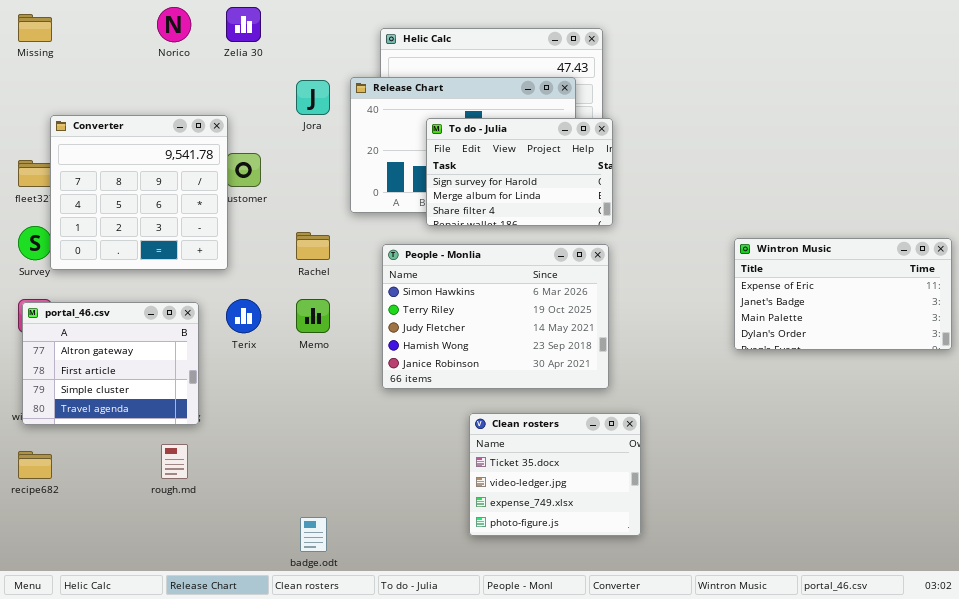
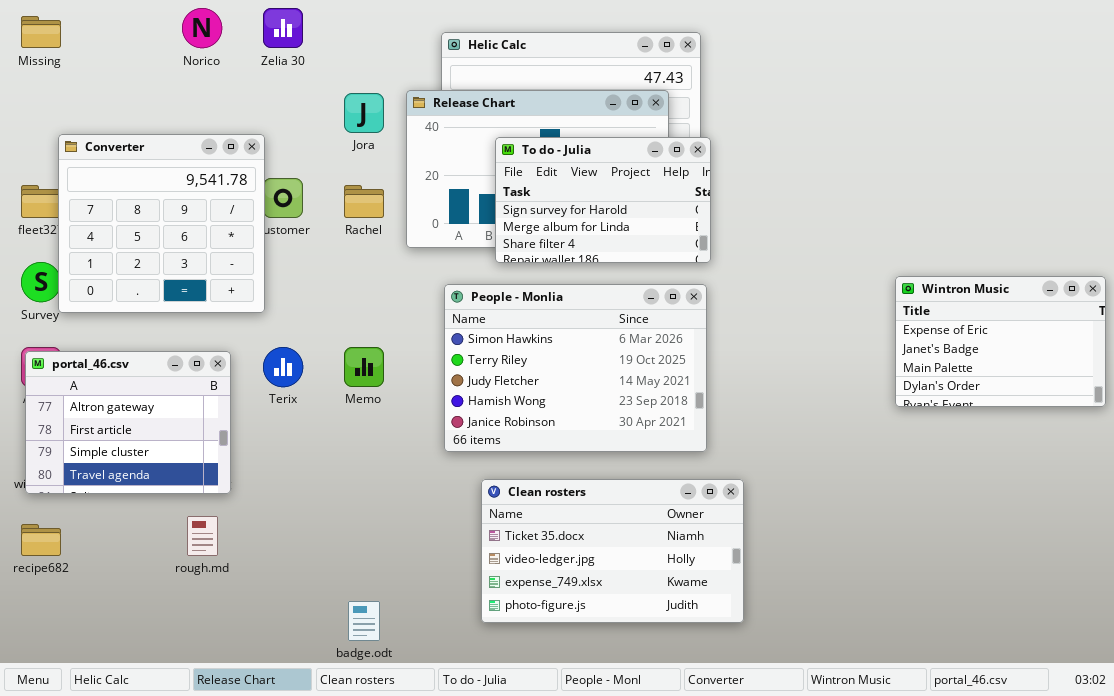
Rachel: [296,232,330,260] -> [344,185,384,218], moved
Wintron Music: [734,238,952,350] -> [895,276,1106,407], resized
Clean rosters: [469,413,641,536] -> [481,479,744,623], resized

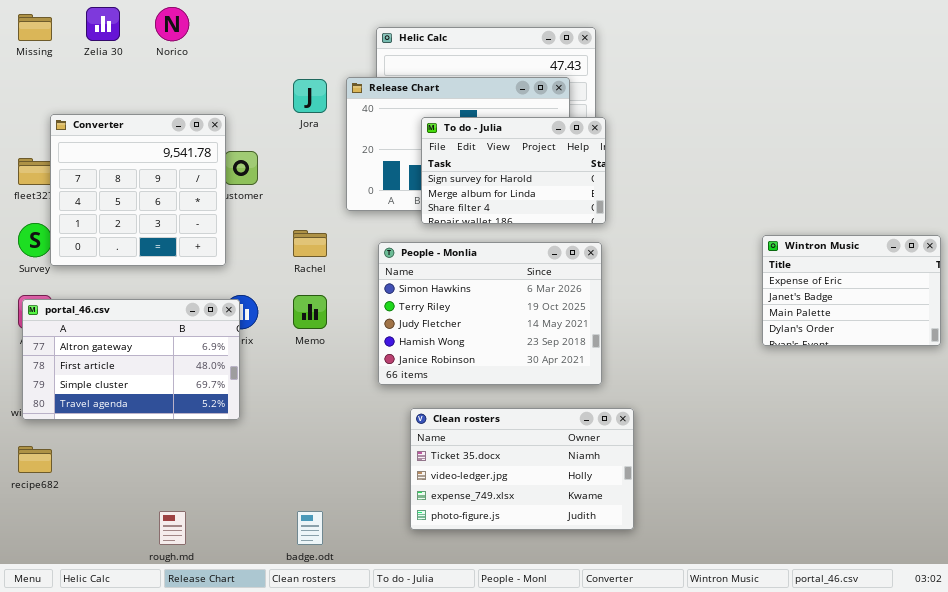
Zelia 30: [263,8,303,48] -> [86,7,120,41], moved
Rachel: [344,185,384,218] -> [293,230,327,257], moved
portal_46.csv: [25,351,231,494] -> [22,299,240,420], resized
rough.md: [187,516,218,556] -> [159,511,186,545], moved

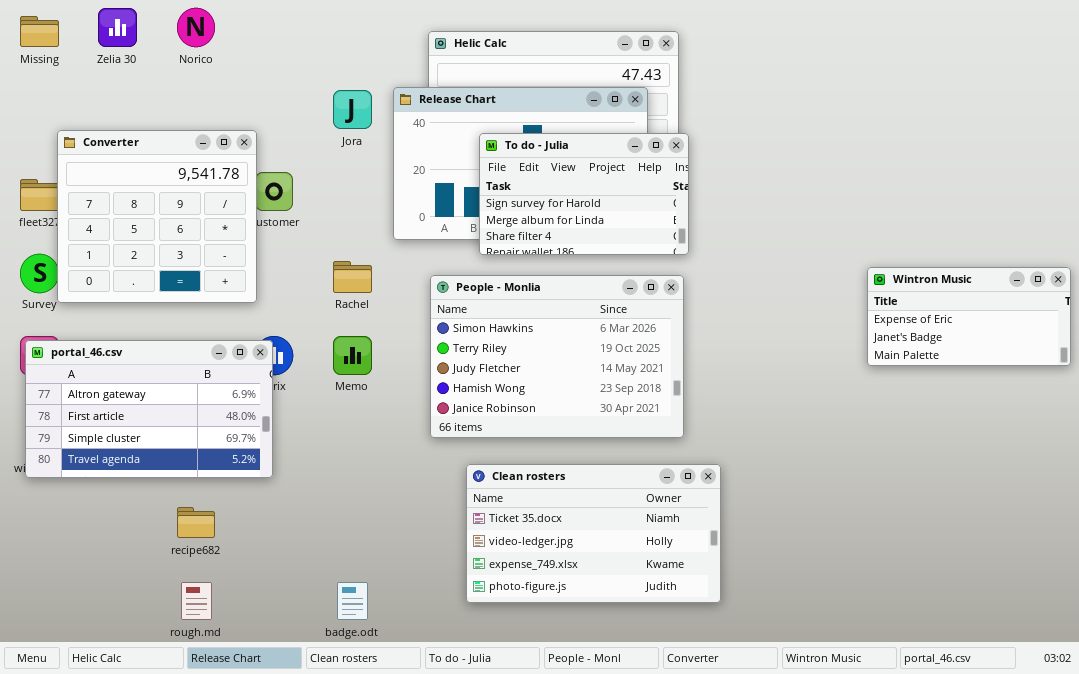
Wintron Music: [762,235,941,346] -> [867,267,1071,366], resized
recipe682: [18,446,52,473] -> [177,507,215,538], moved

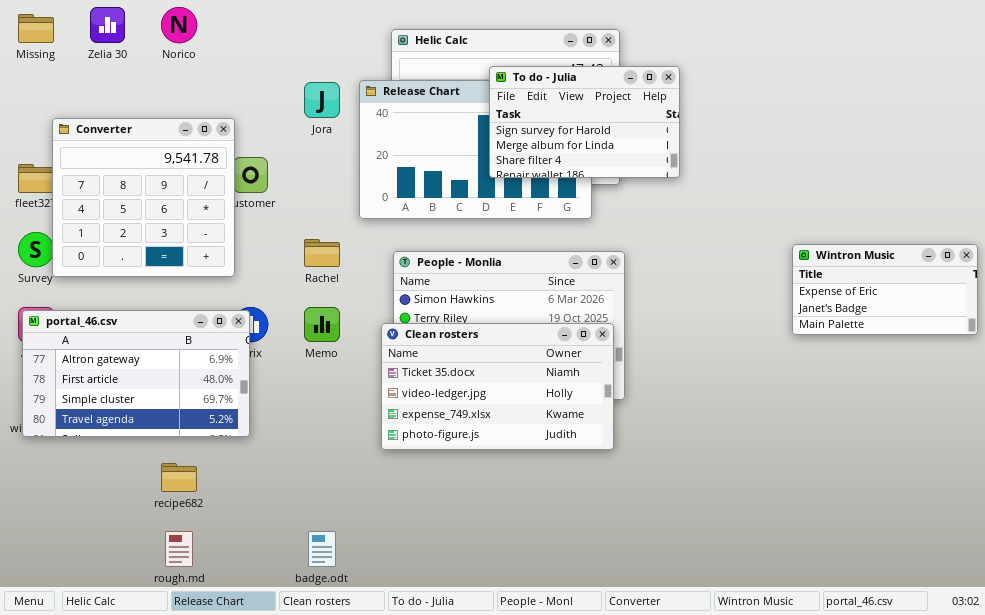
To do - Julia: [479,133,689,255] -> [489,66,680,178], moved
Clean rosters: [466,464,721,603] -> [381,323,614,450], moved

